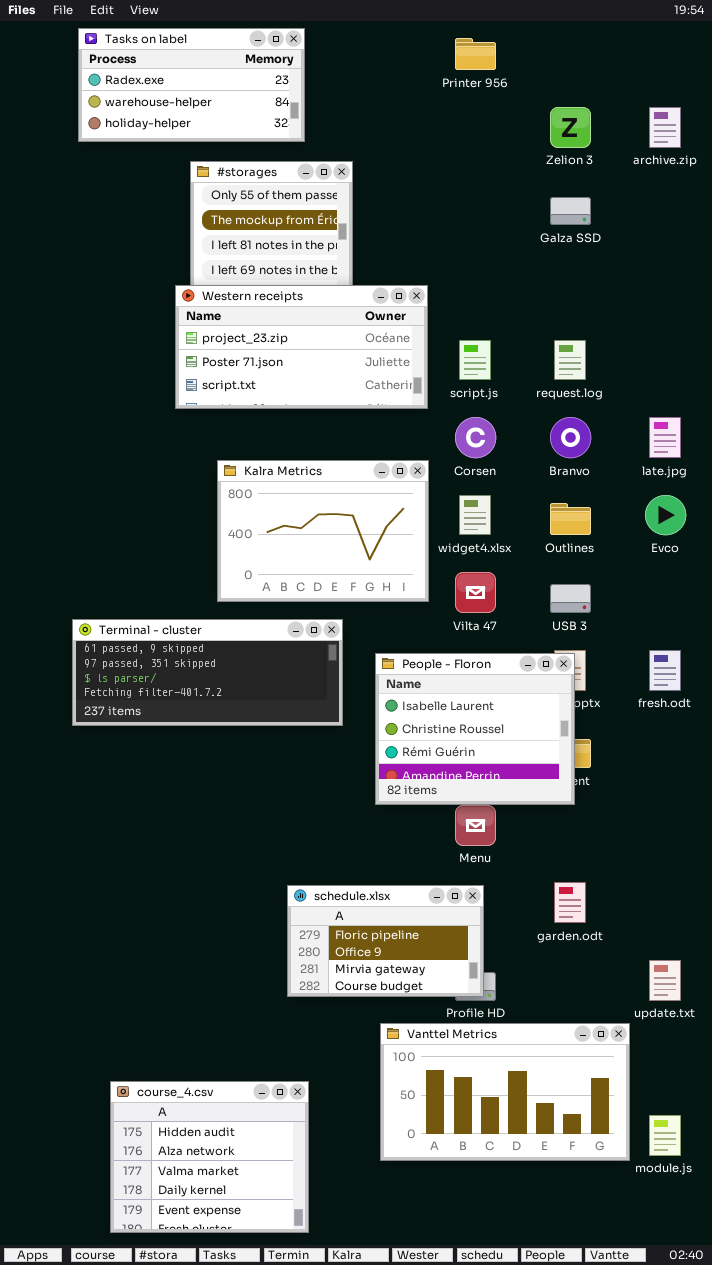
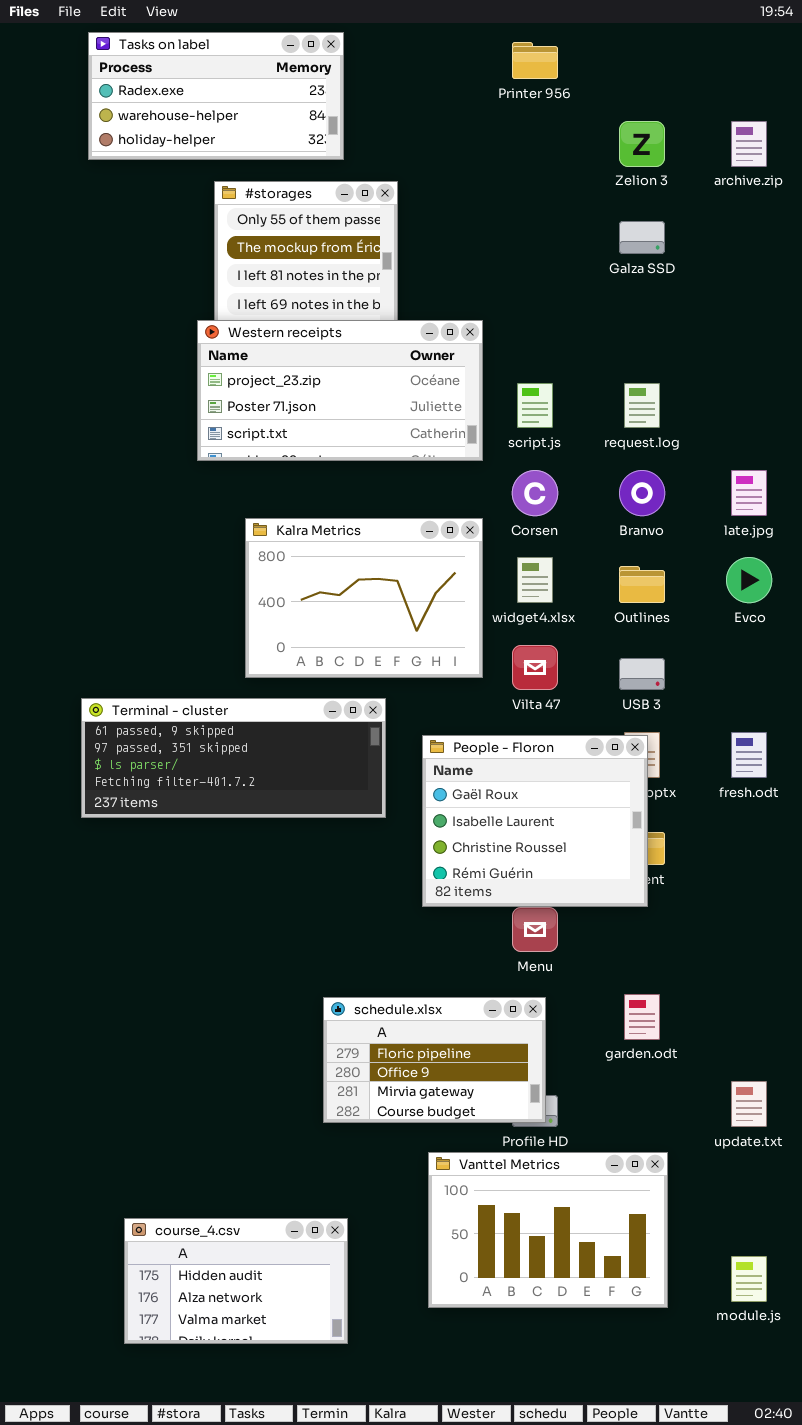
People - Floron: [375,653,575,805] -> [422,735,648,907], scrolled up 1 row
Vanttel Metrics: [380,1023,630,1161] -> [428,1152,668,1308], resized
course_4.csv: [110,1081,309,1233] -> [124,1218,348,1344], resized

